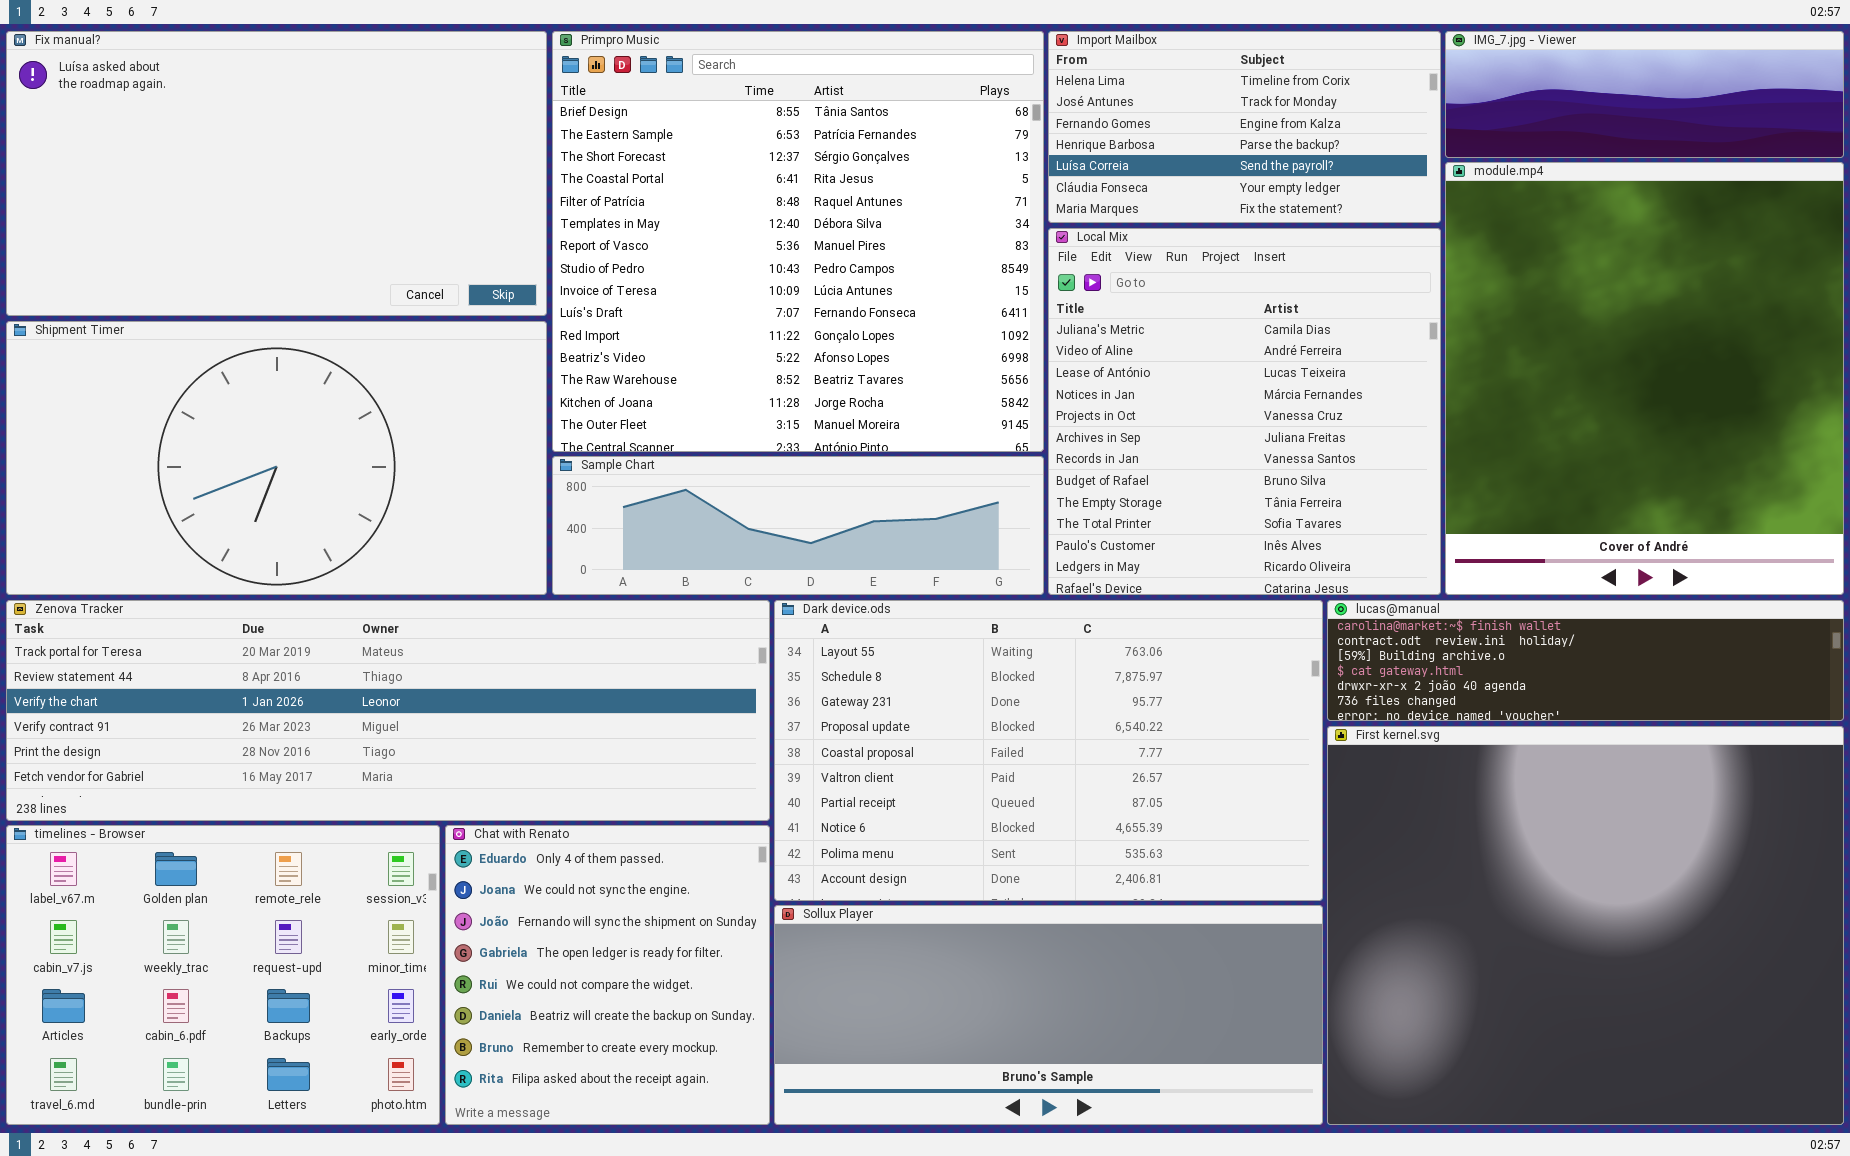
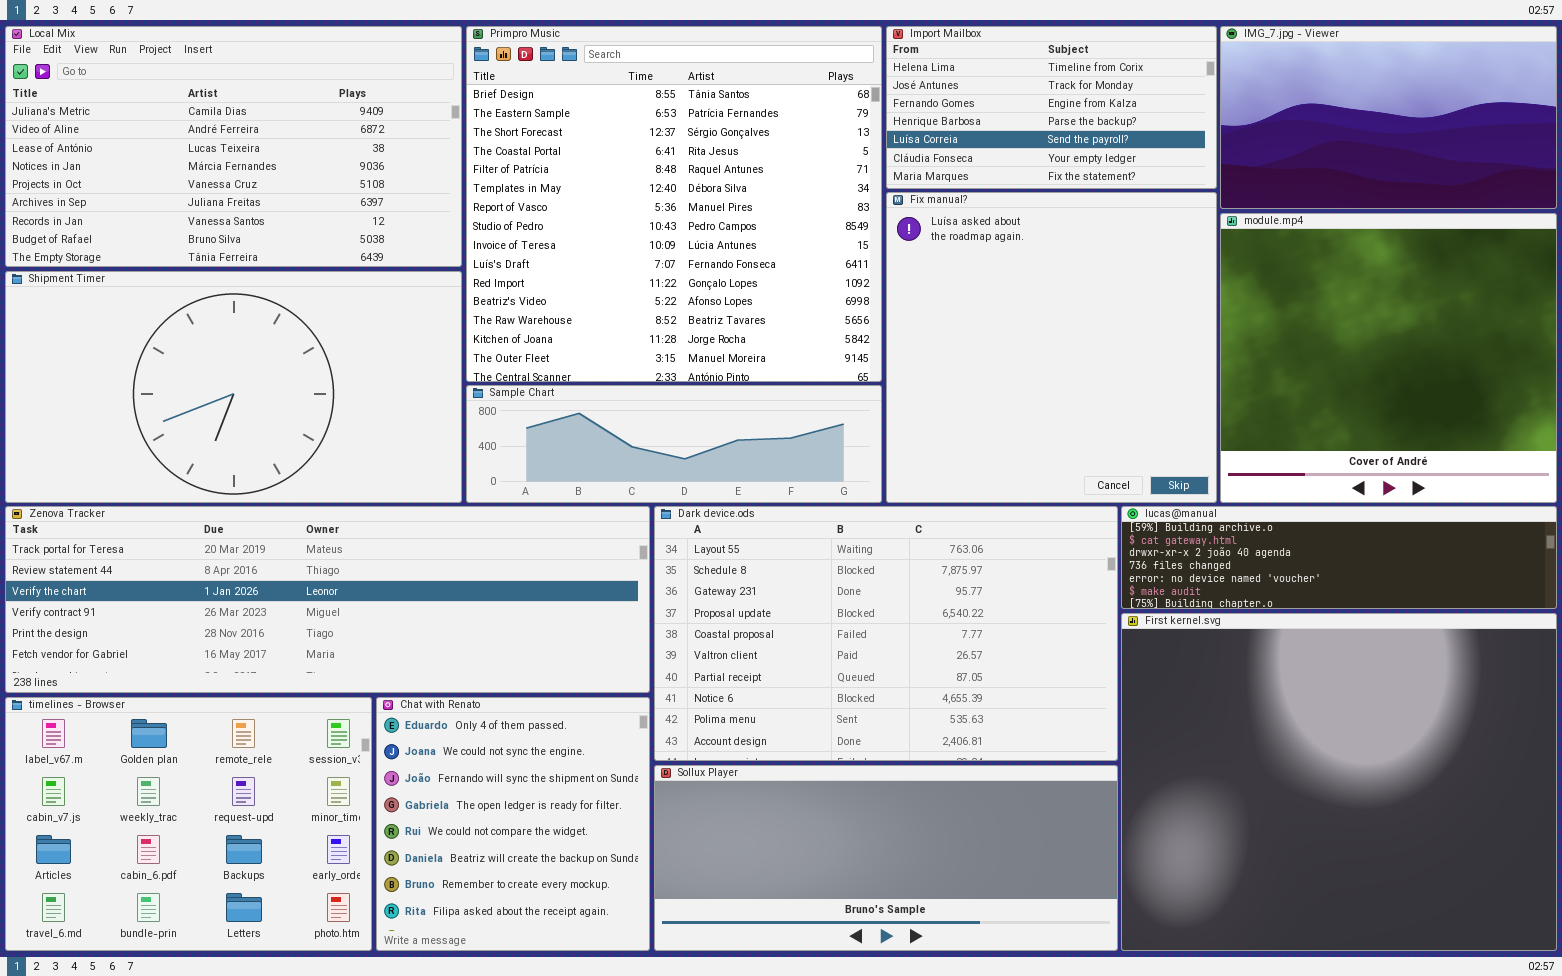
Fix manual?: [6,31,547,316] -> [886,192,1217,503], moved, resized
IMG_7.jpg - Viewer: [1445,31,1844,158] -> [1220,26,1557,209], resized
module.mp4: [1445,162,1844,595] -> [1220,213,1557,503], resized
Local Mix: [1048,228,1441,595] -> [5,26,462,267], moved, resized
lucas@manual: [1327,600,1844,721] -> [1121,506,1557,609], scrolled down 2 rows

